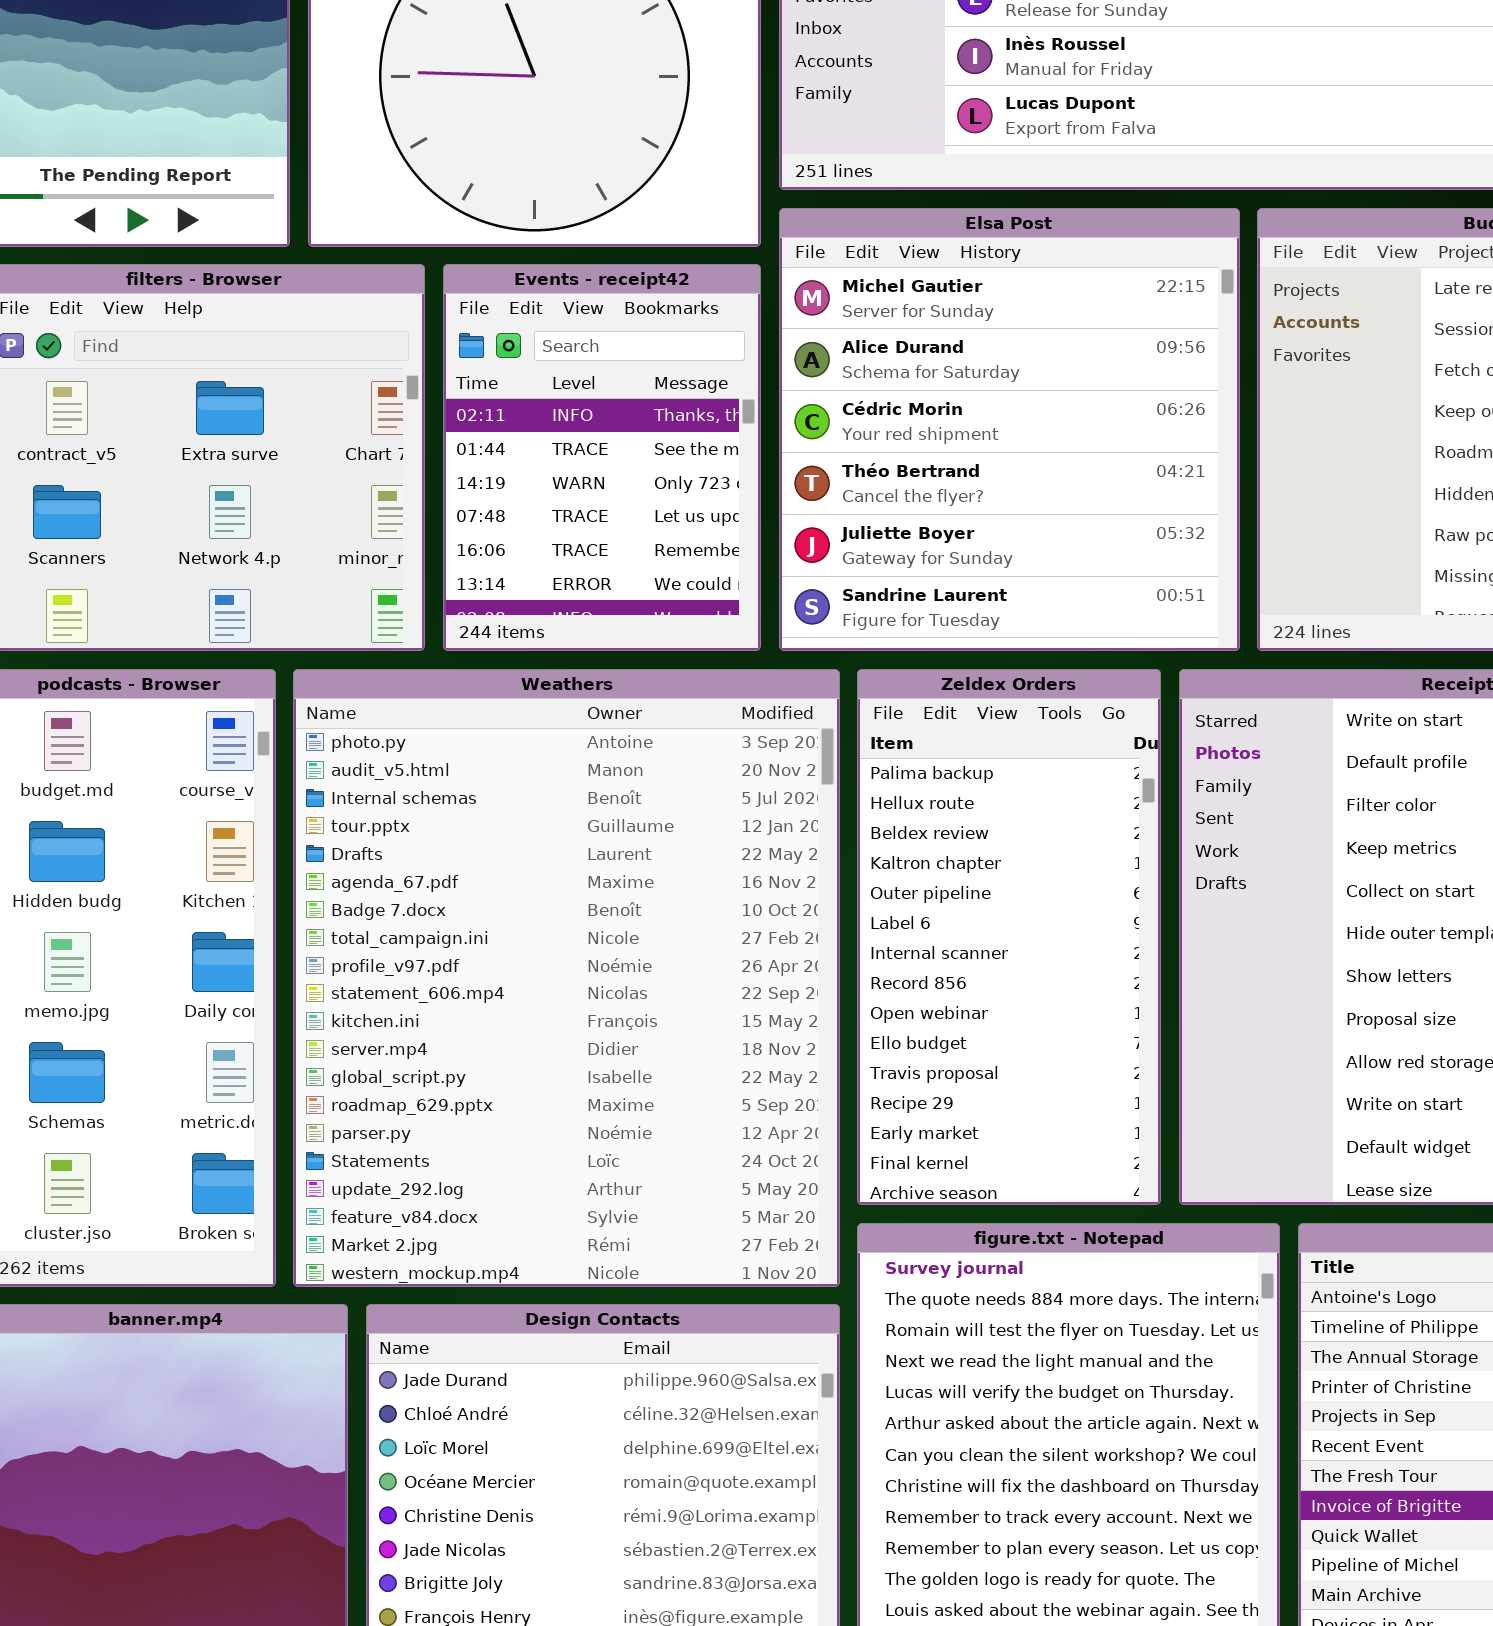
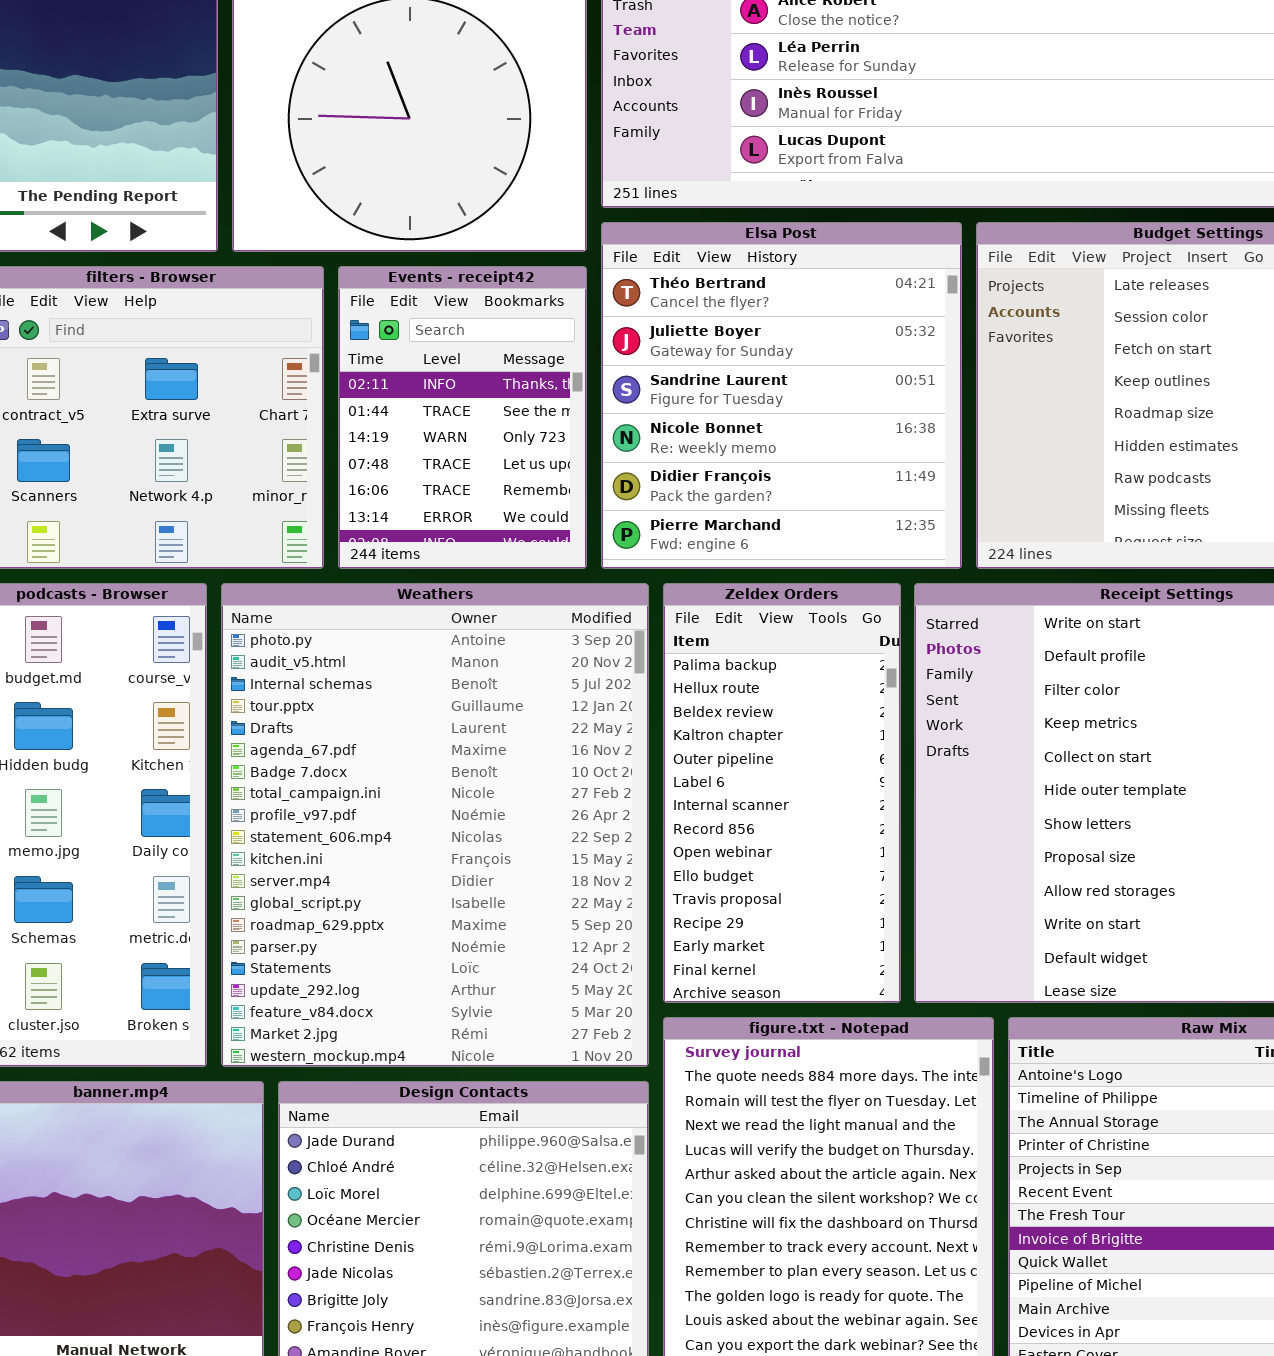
Elsa Post: [779,208,1240,651] -> [601,222,962,569], scrolled down 3 rows

